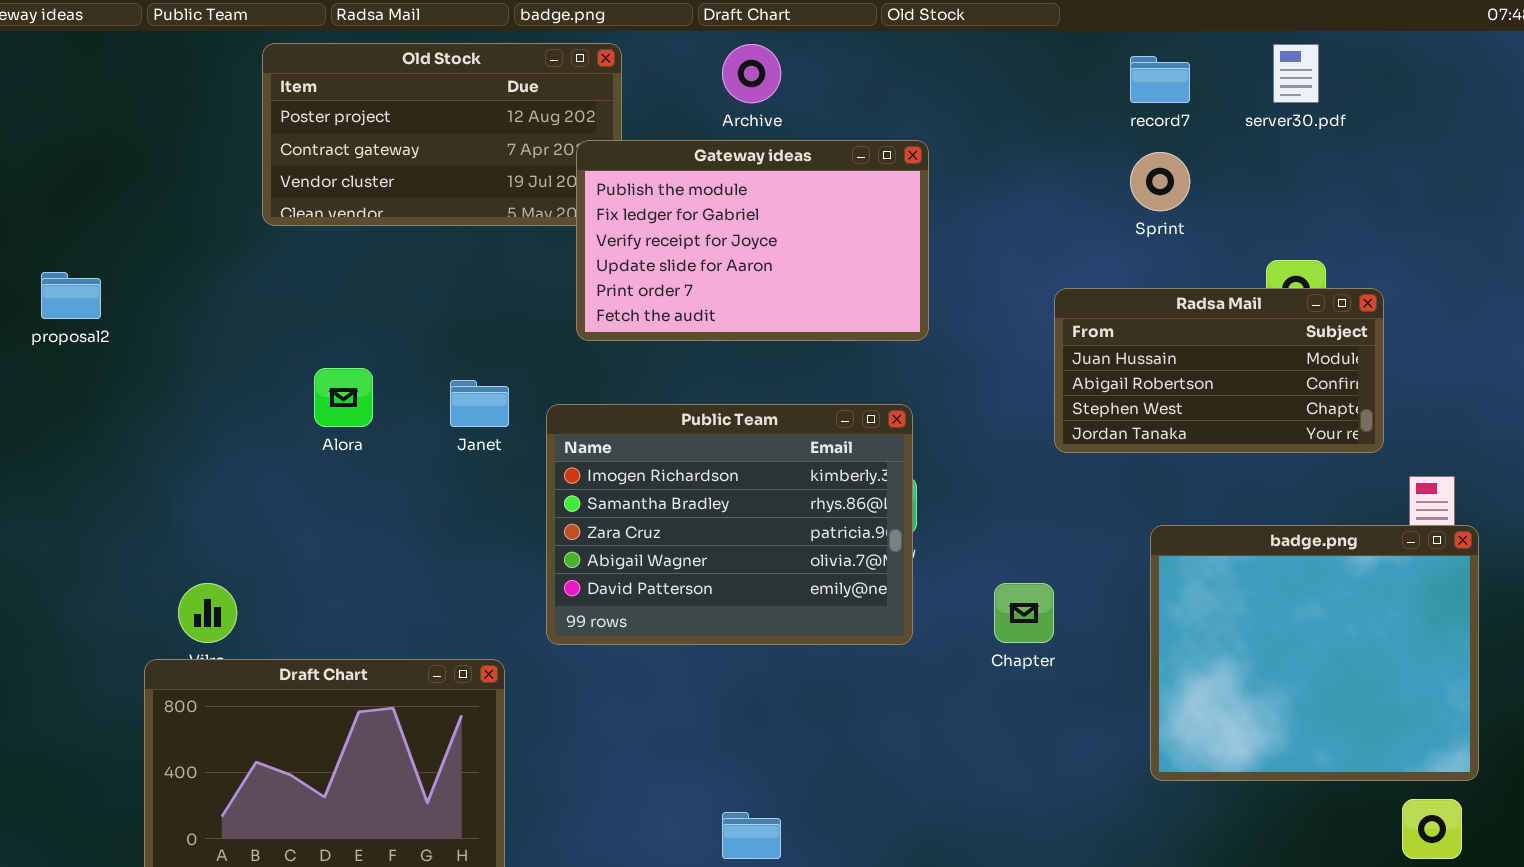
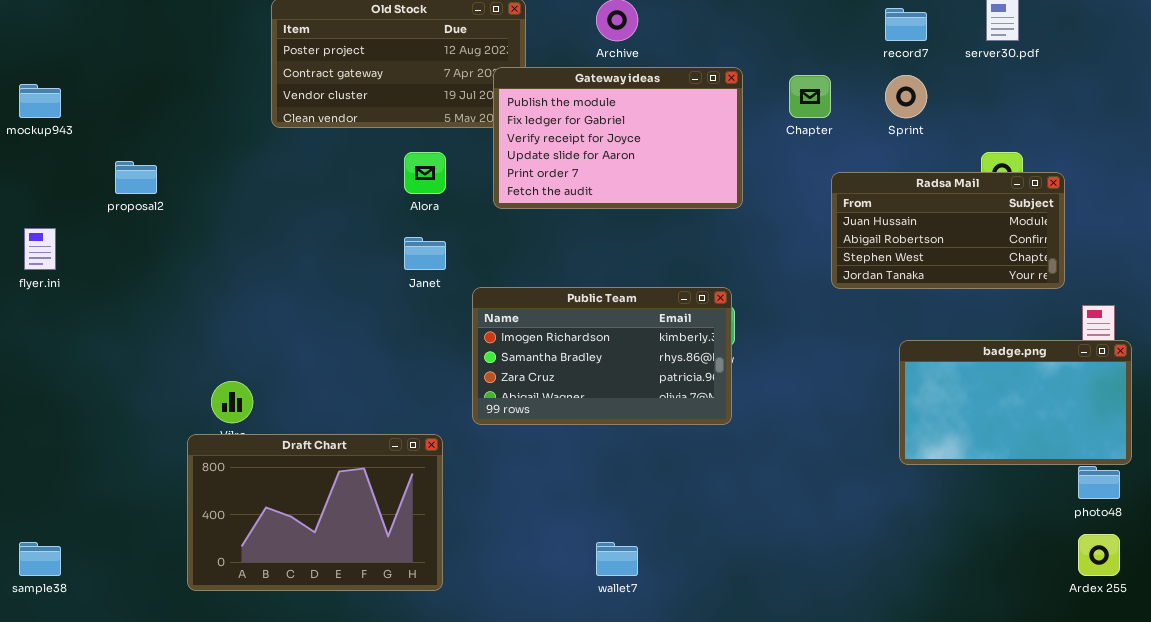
Alora: [314,368,373,427] -> [404,152,446,194], moved
Public Team: [546,404,913,645] -> [472,287,732,425], resized
badge.png: [1150,525,1479,781] -> [899,340,1132,465], resized
Chapter: [994,583,1054,643] -> [789,75,831,118], moved

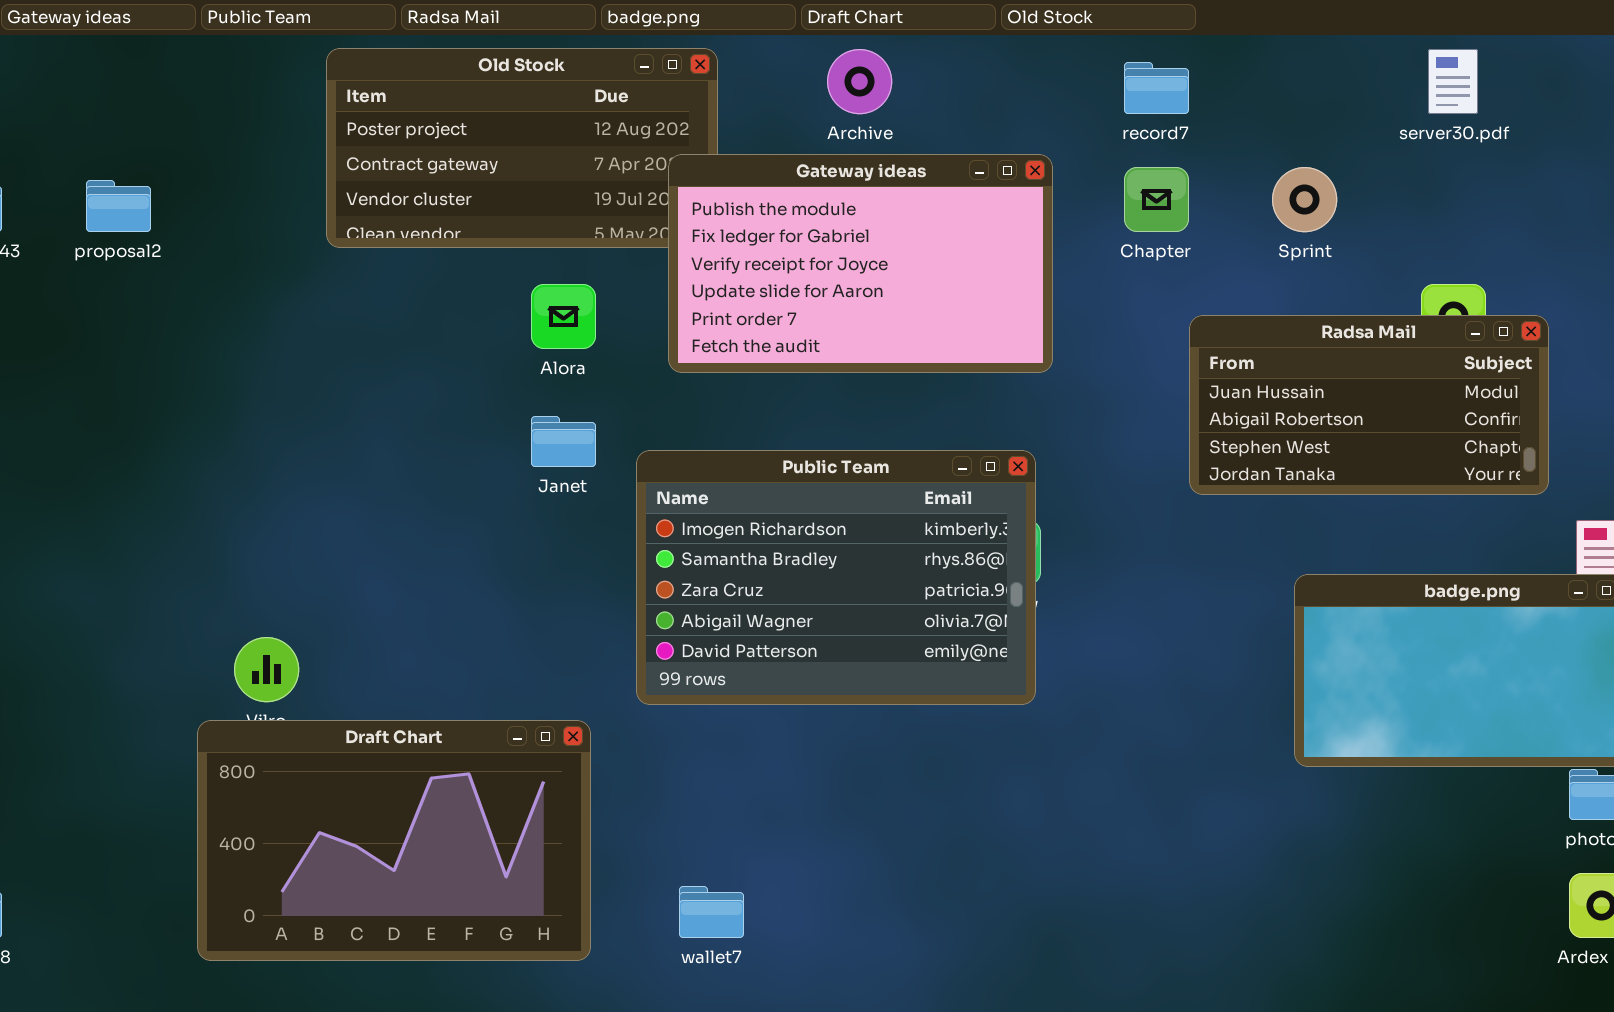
record7: [885,8,927,41] -> [1124,62,1189,114], moved
proposal2: [115,161,157,194] -> [86,180,151,232], moved
Public Team: [472,287,732,425] -> [636,450,1036,705], resized
wallet7: [596,542,638,576] -> [679,886,744,938], moved

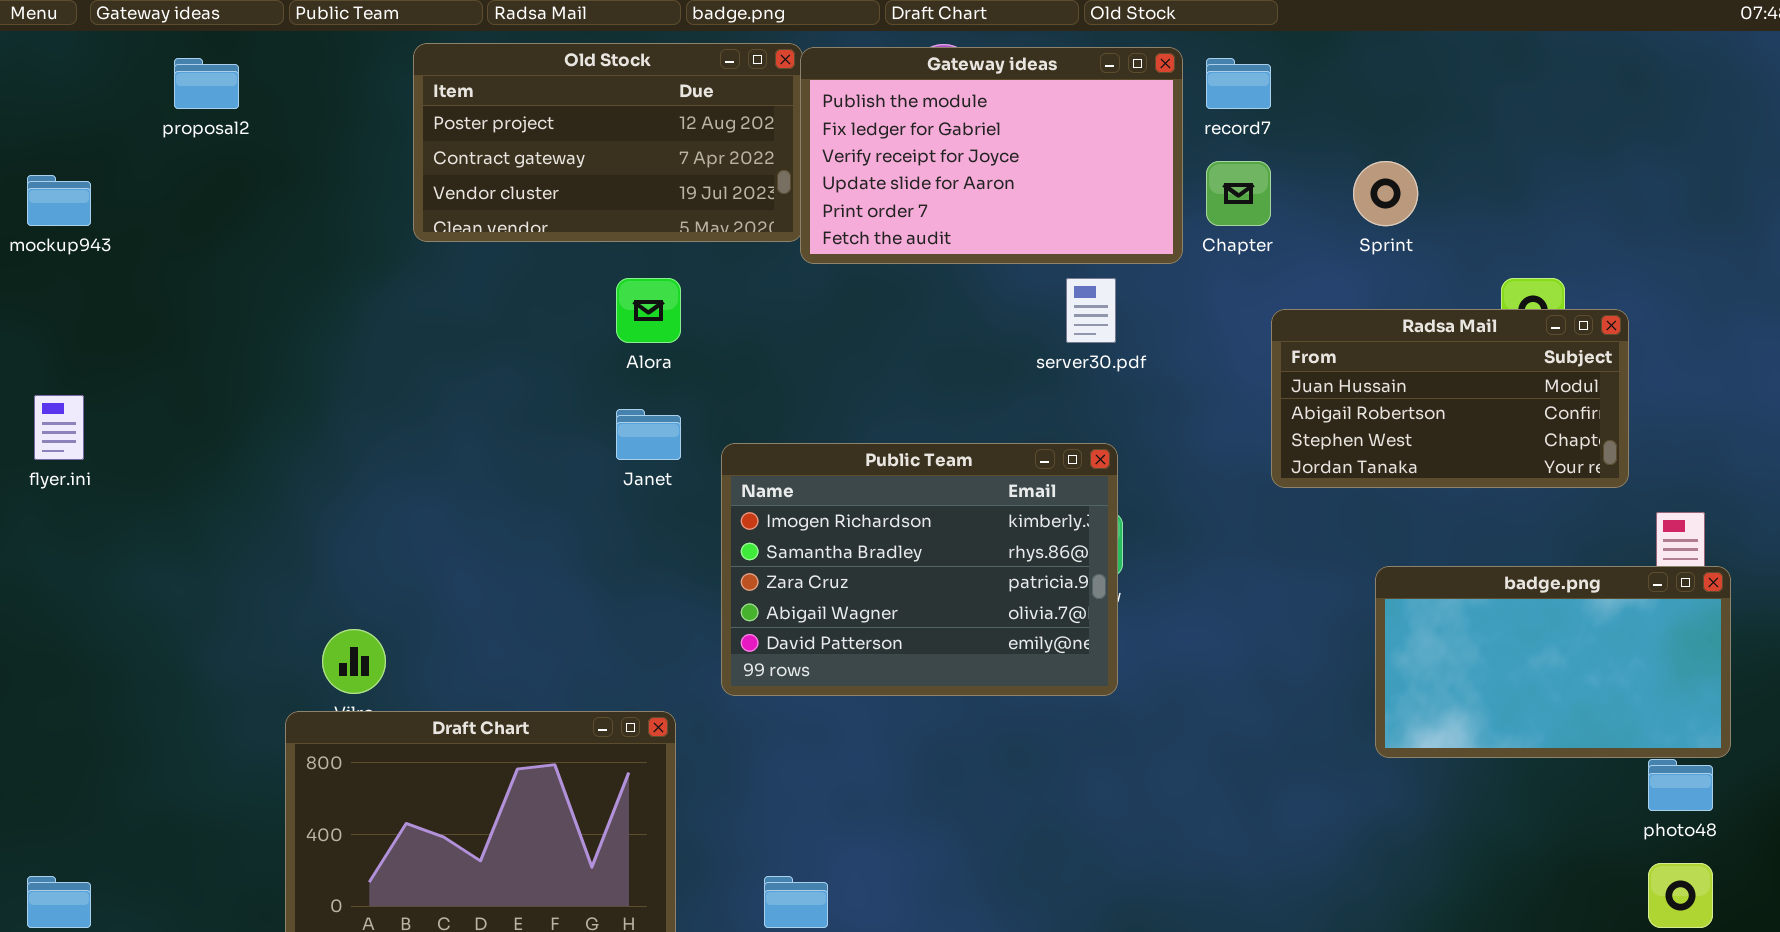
server30.pdf: [1428,49,1478,114] -> [1066,278,1116,343], moved
Gateway ideas: [668,154,1053,373] -> [800,47,1183,264], moved
proposal2: [86,180,151,232] -> [174,58,239,109], moved

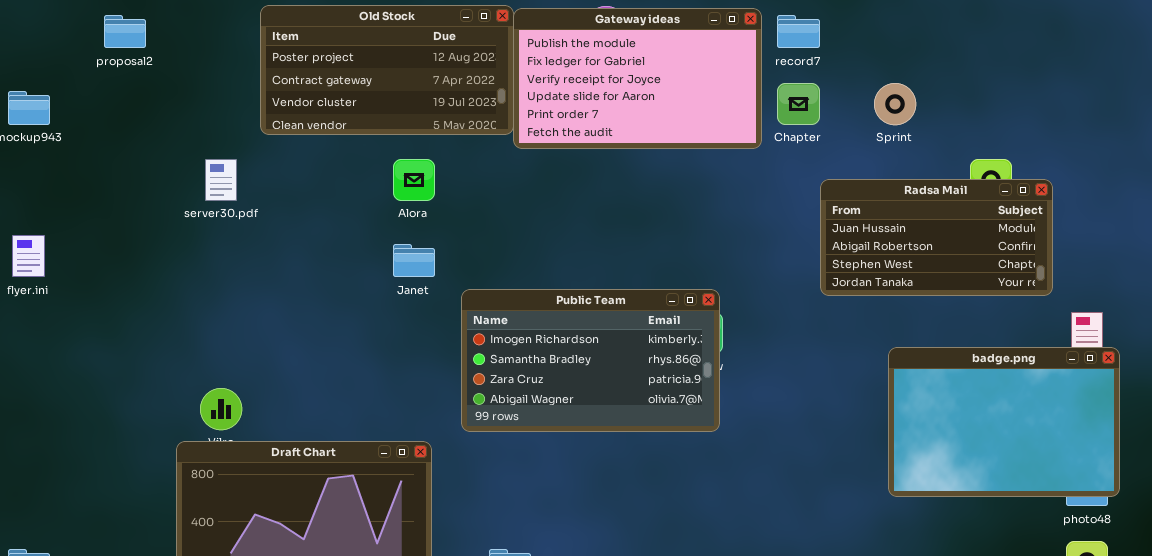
server30.pdf: [1066,278,1116,343] -> [205,159,237,201], moved
Public Team: [721,443,1118,696] -> [461,289,720,432], resized
badge.png: [1375,566,1731,758] -> [888,347,1120,497], resized

